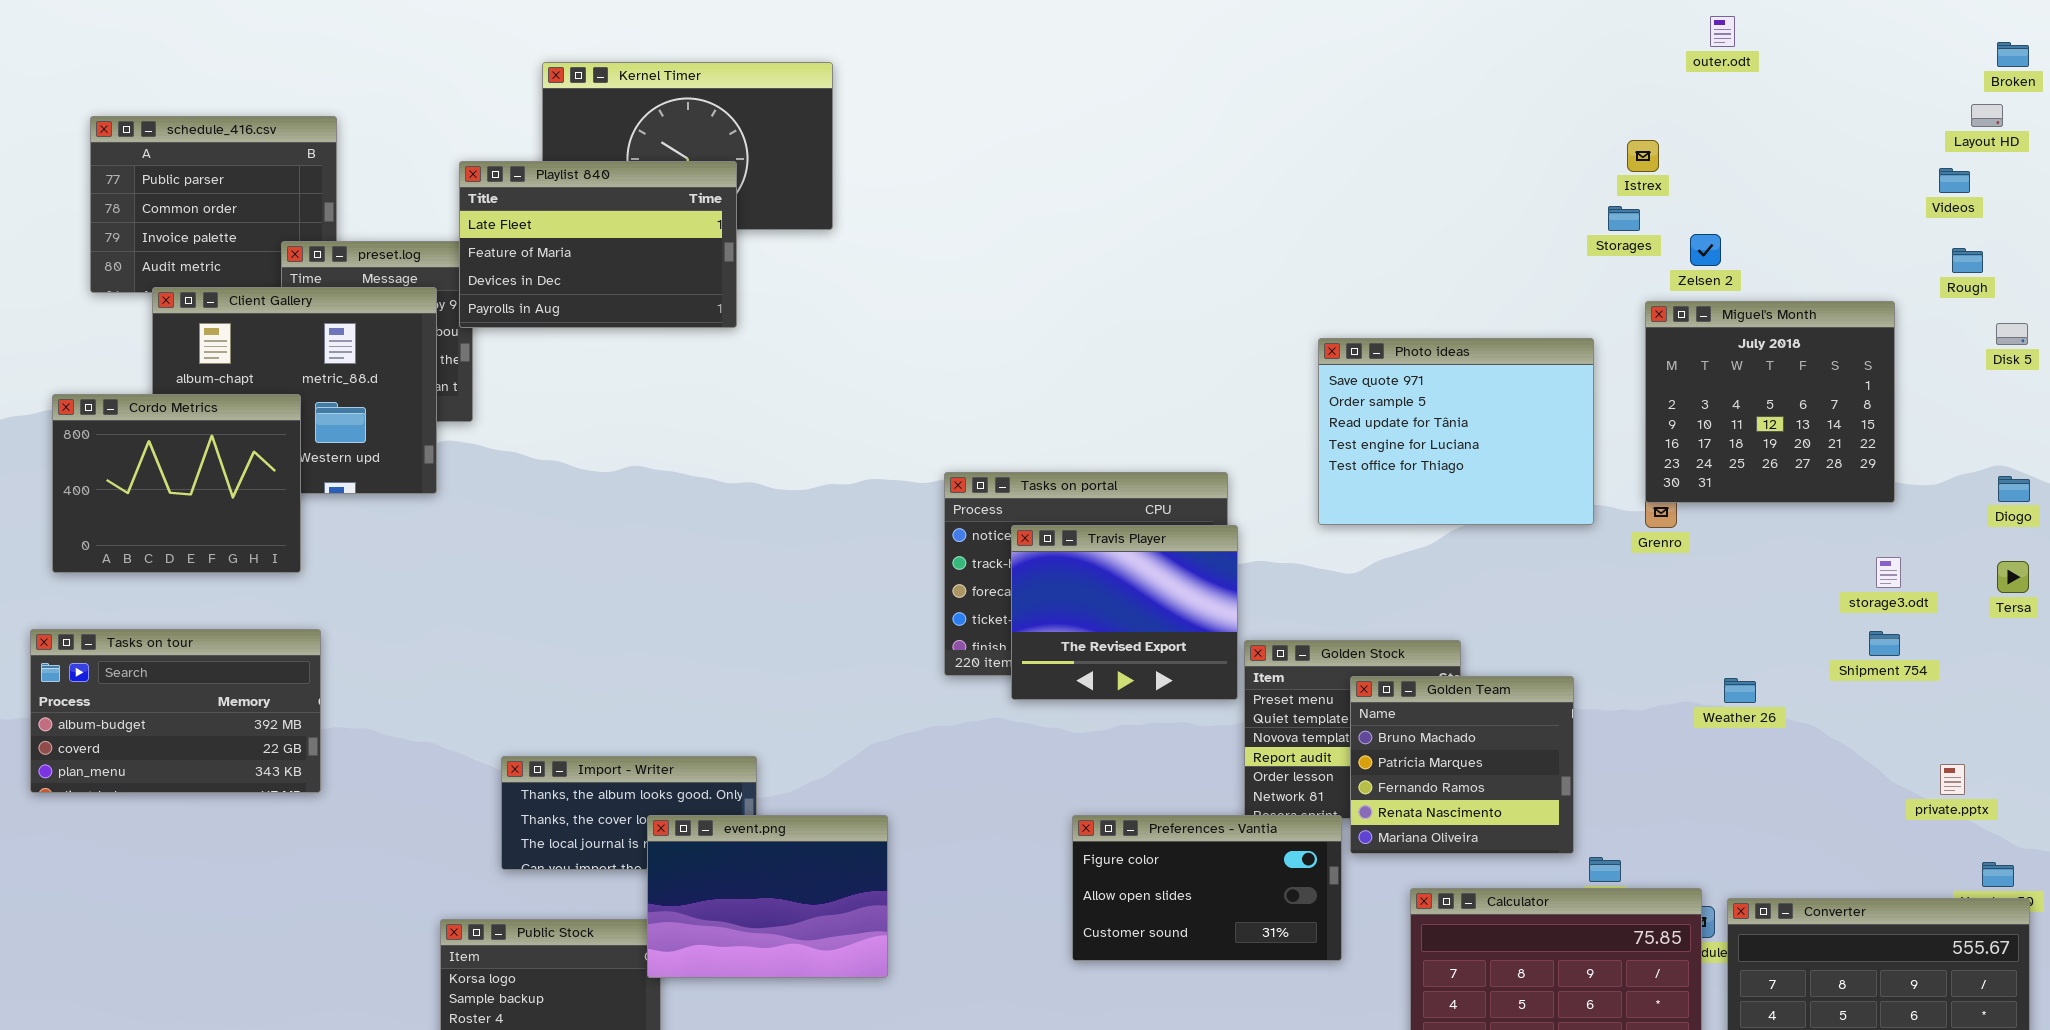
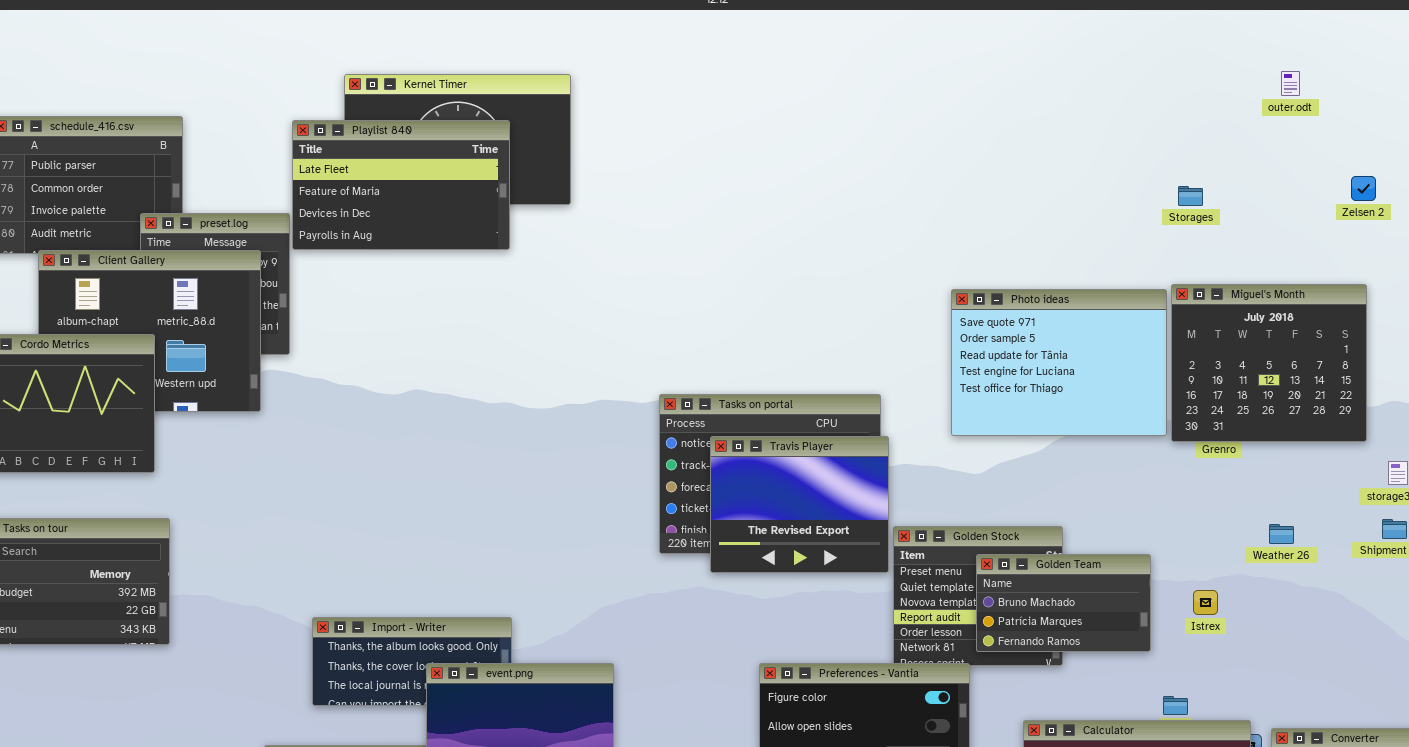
outer.odt: [1710,16,1735,47] -> [1281,71,1300,96], moved
Istrex: [1627,140,1659,172] -> [1193,590,1218,615], moved
Playlist 840: [459,161,737,328] -> [292,120,510,250], moved
Zelsen 2: [1690,234,1721,266] -> [1351,176,1376,201], moved
Miguel's Month: [1645,301,1895,503] -> [1171,284,1367,442], moved
Golden Team: [1350,676,1574,854] -> [976,554,1151,652], resized
Weather 26: [1724,678,1756,703] -> [1269,524,1294,544], moved

